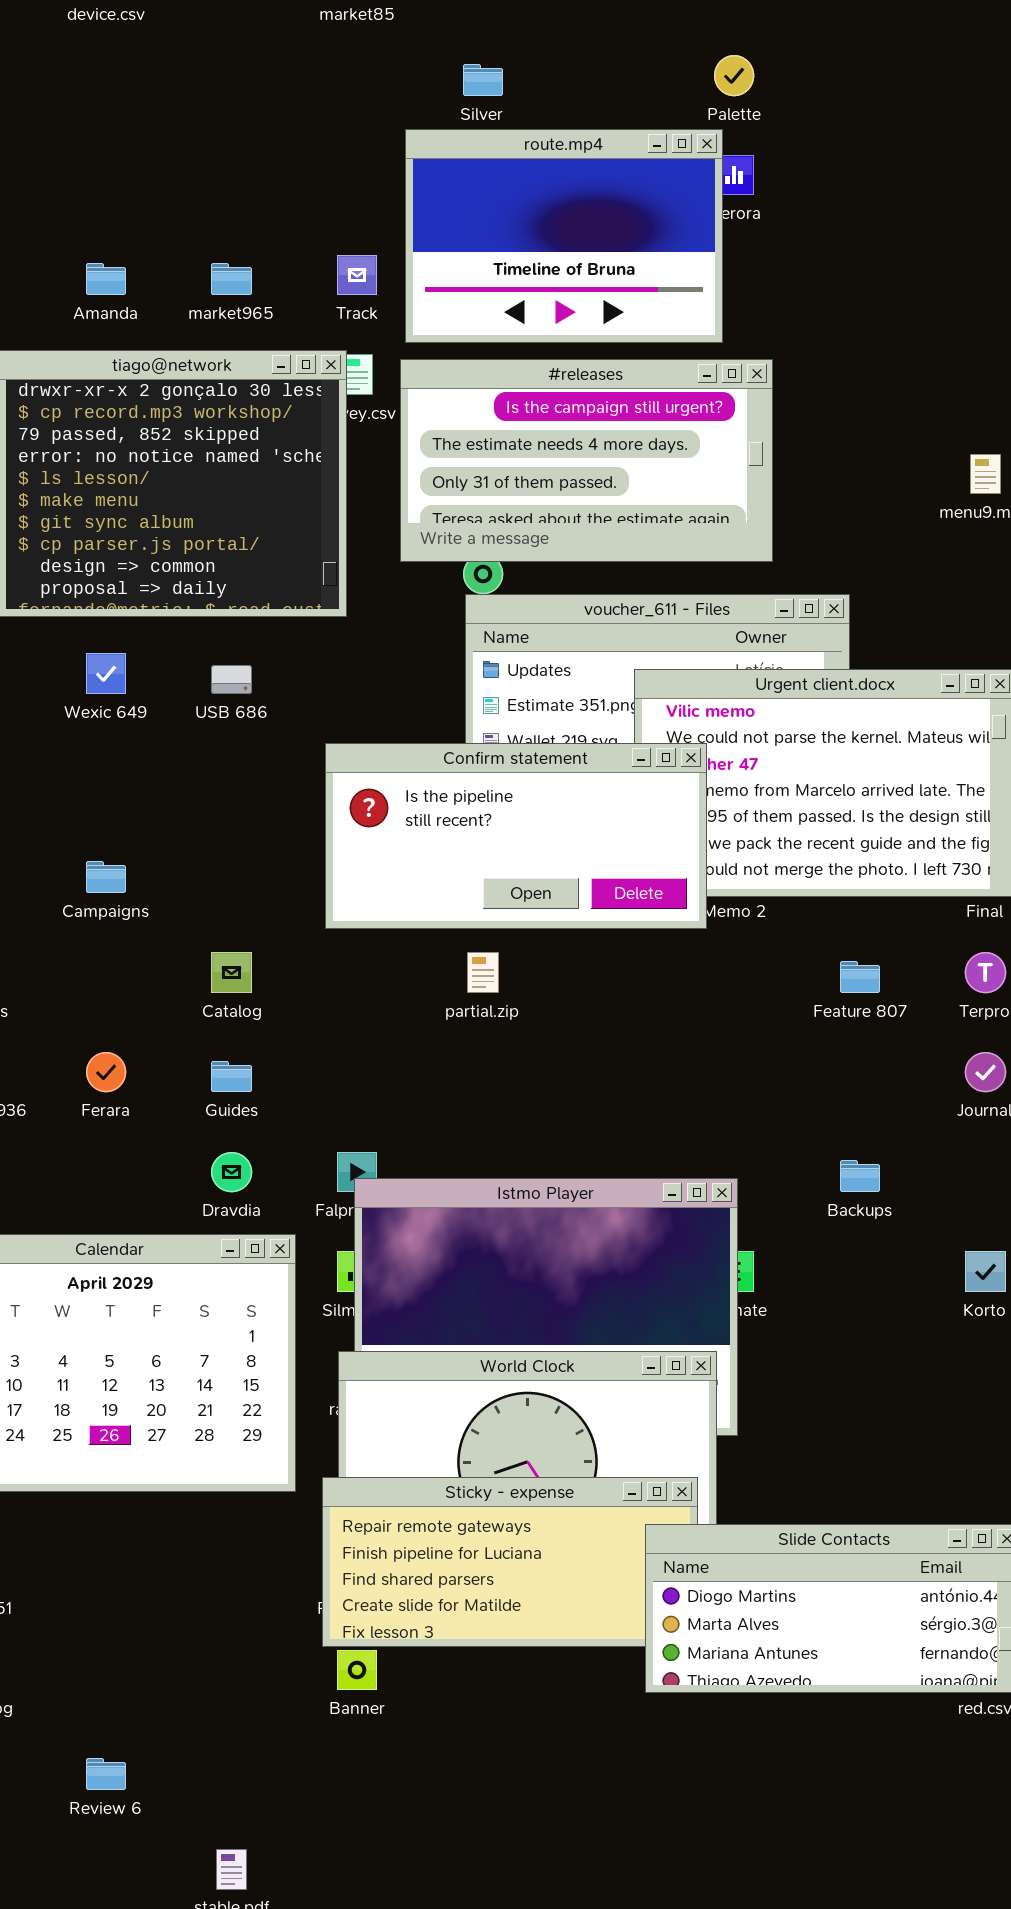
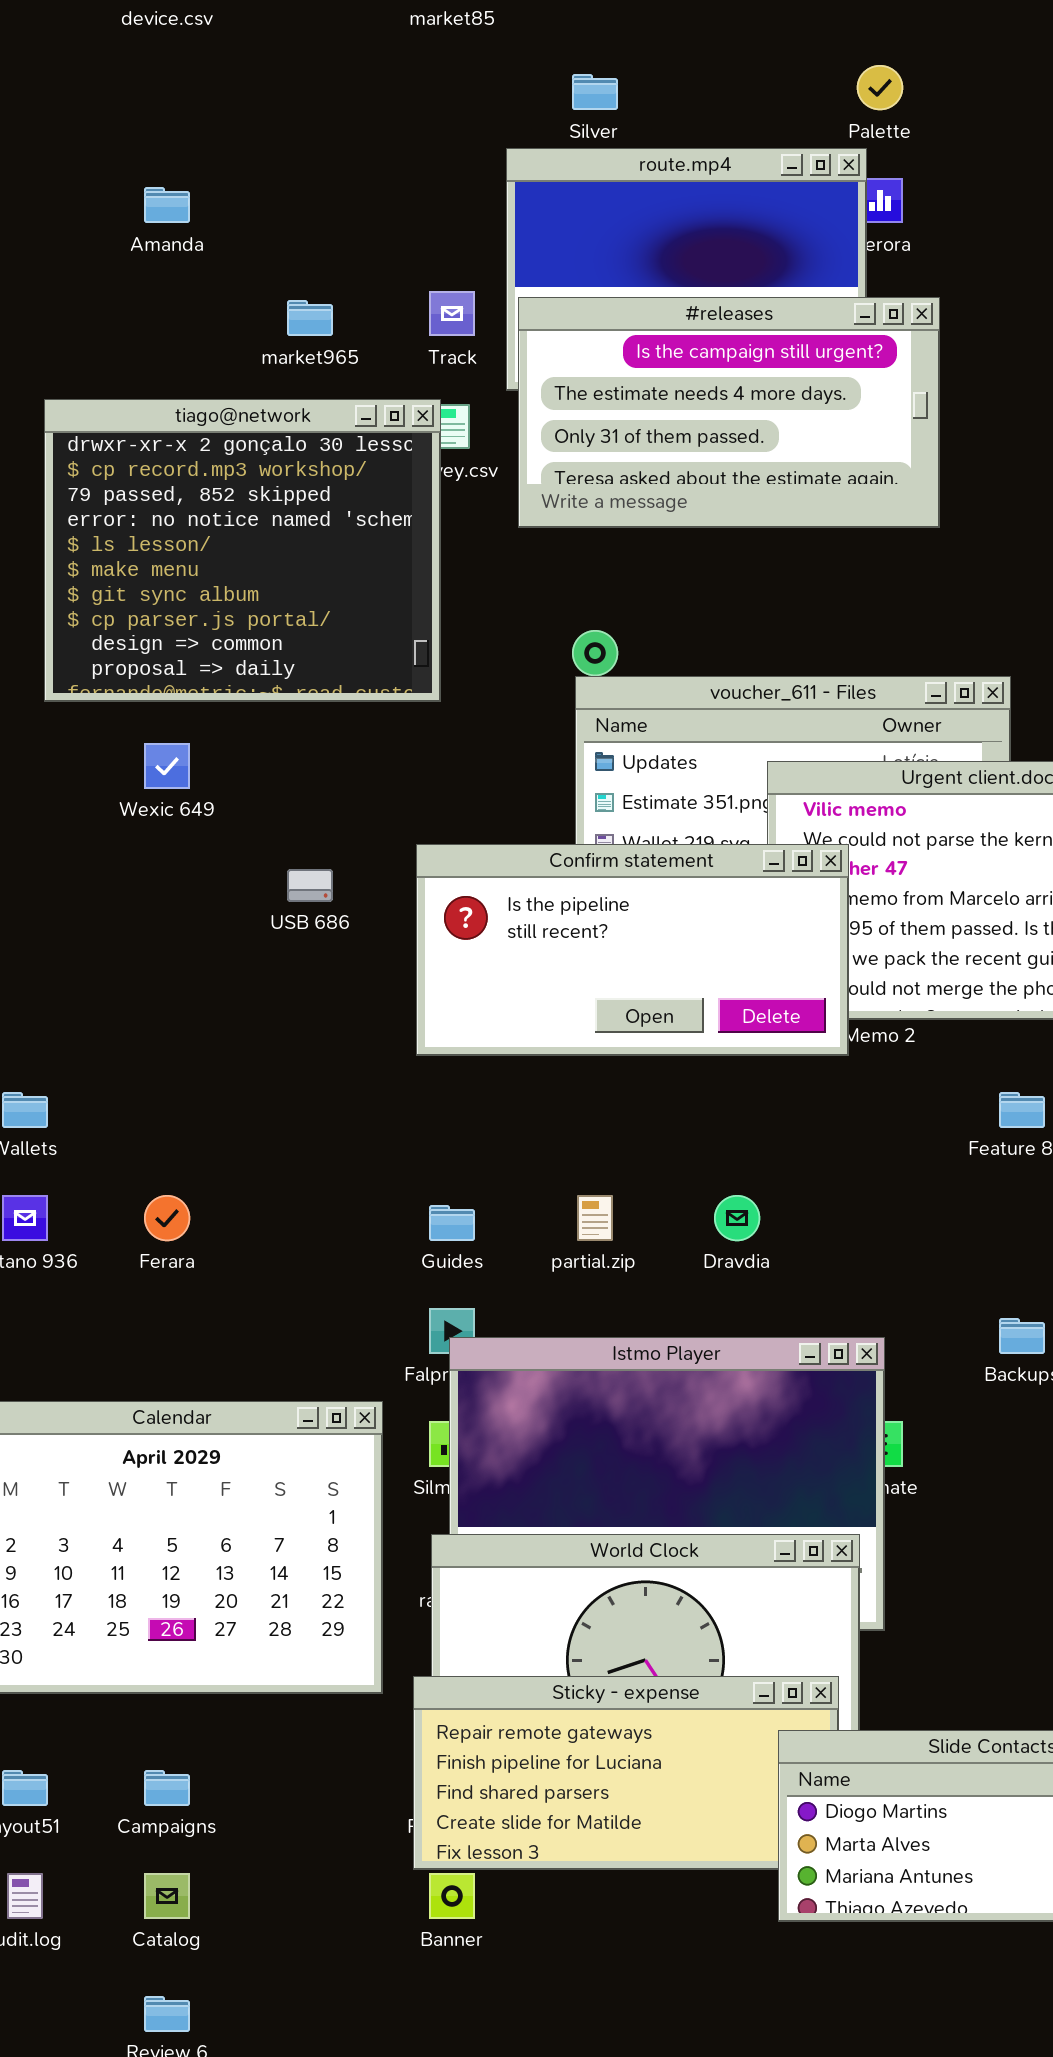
Amanda: [86,263,126,295] -> [144,187,190,223], moved
#releases: [400,359,773,562] -> [518,297,940,528], moved
USB 686: [211,665,252,694] -> [287,869,333,902], moved
Campaigns: [86,861,126,893] -> [144,1770,190,1806], moved
Catalog: [211,952,252,993] -> [144,1873,190,1919], moved
partial.zip: [467,952,499,993] -> [577,1195,613,1241], moved
Guides: [211,1061,252,1092] -> [429,1205,475,1241], moved
Dravdia: [211,1152,252,1192] -> [714,1195,760,1241], moved

